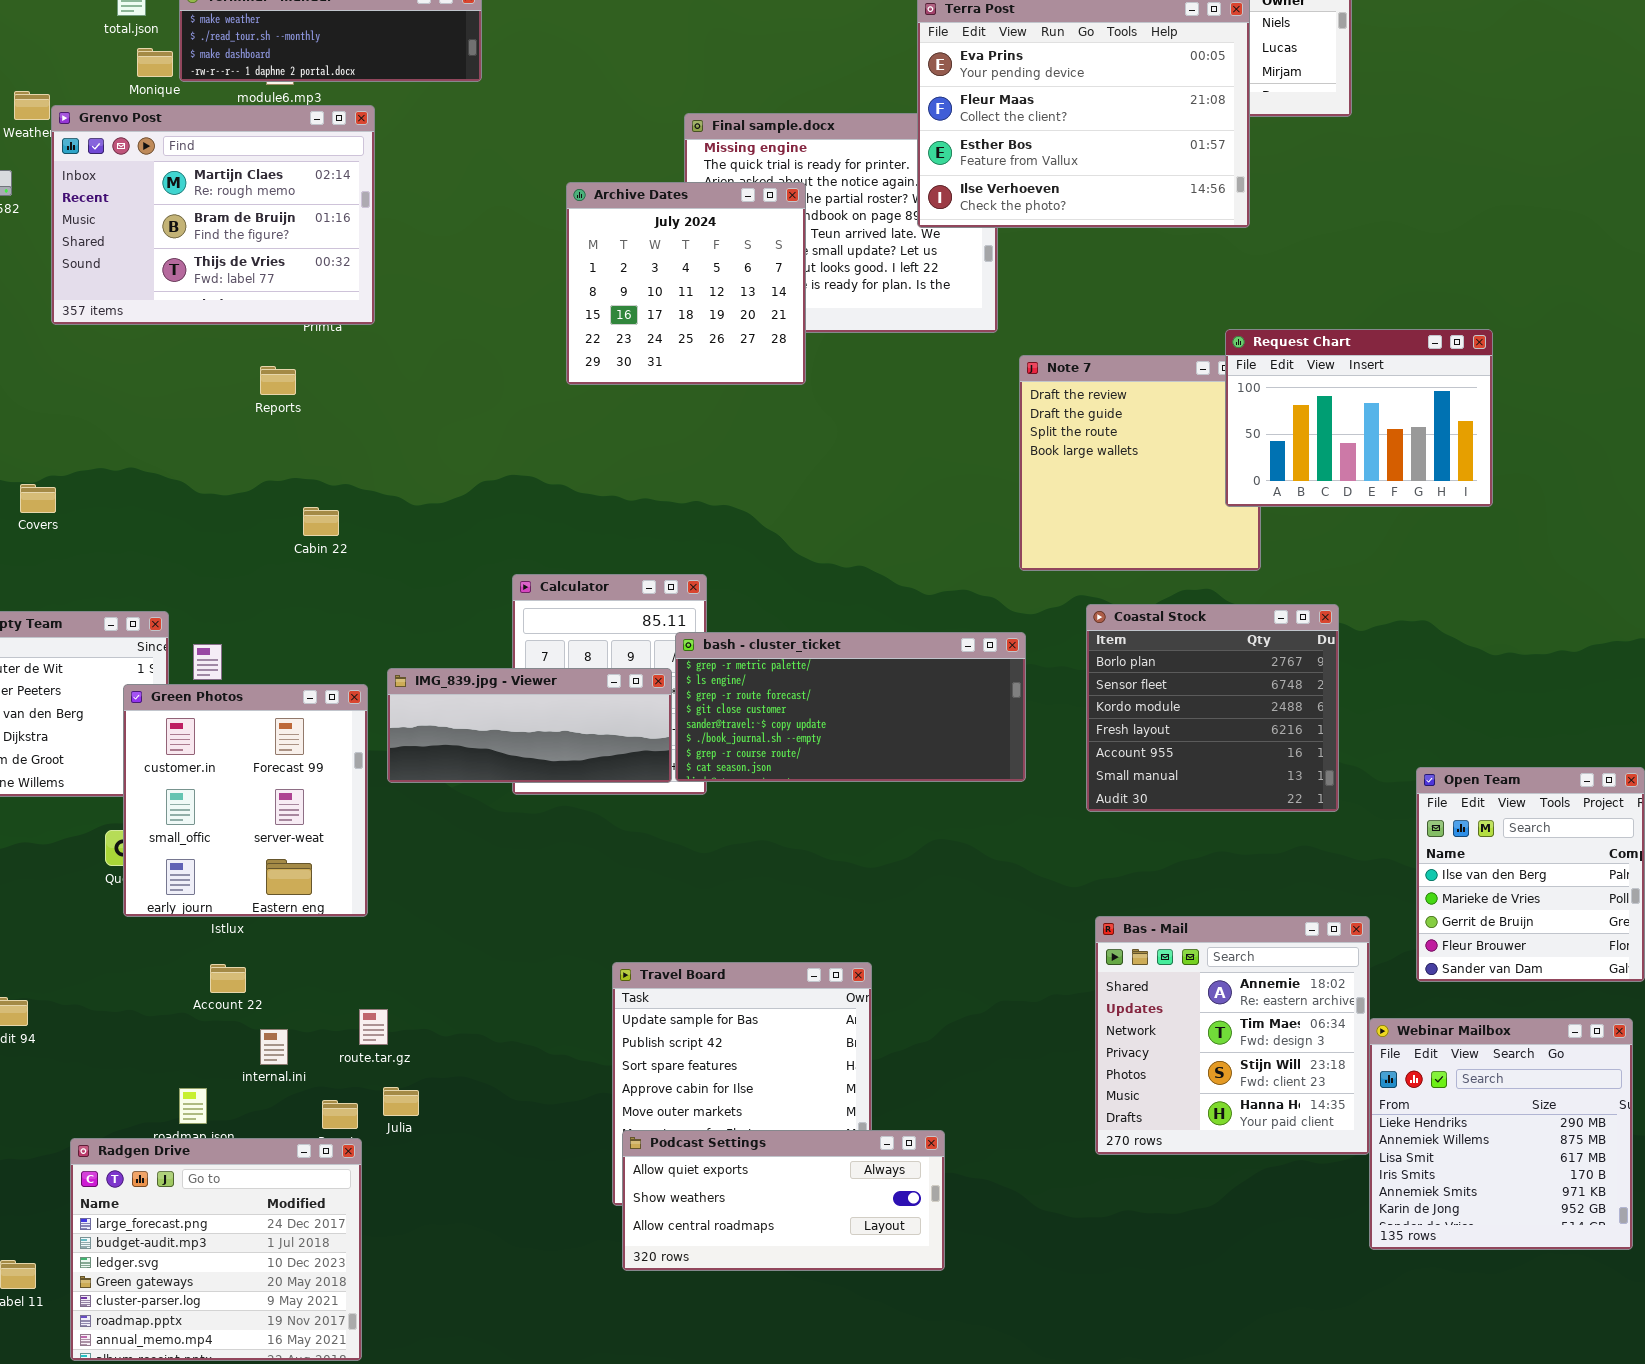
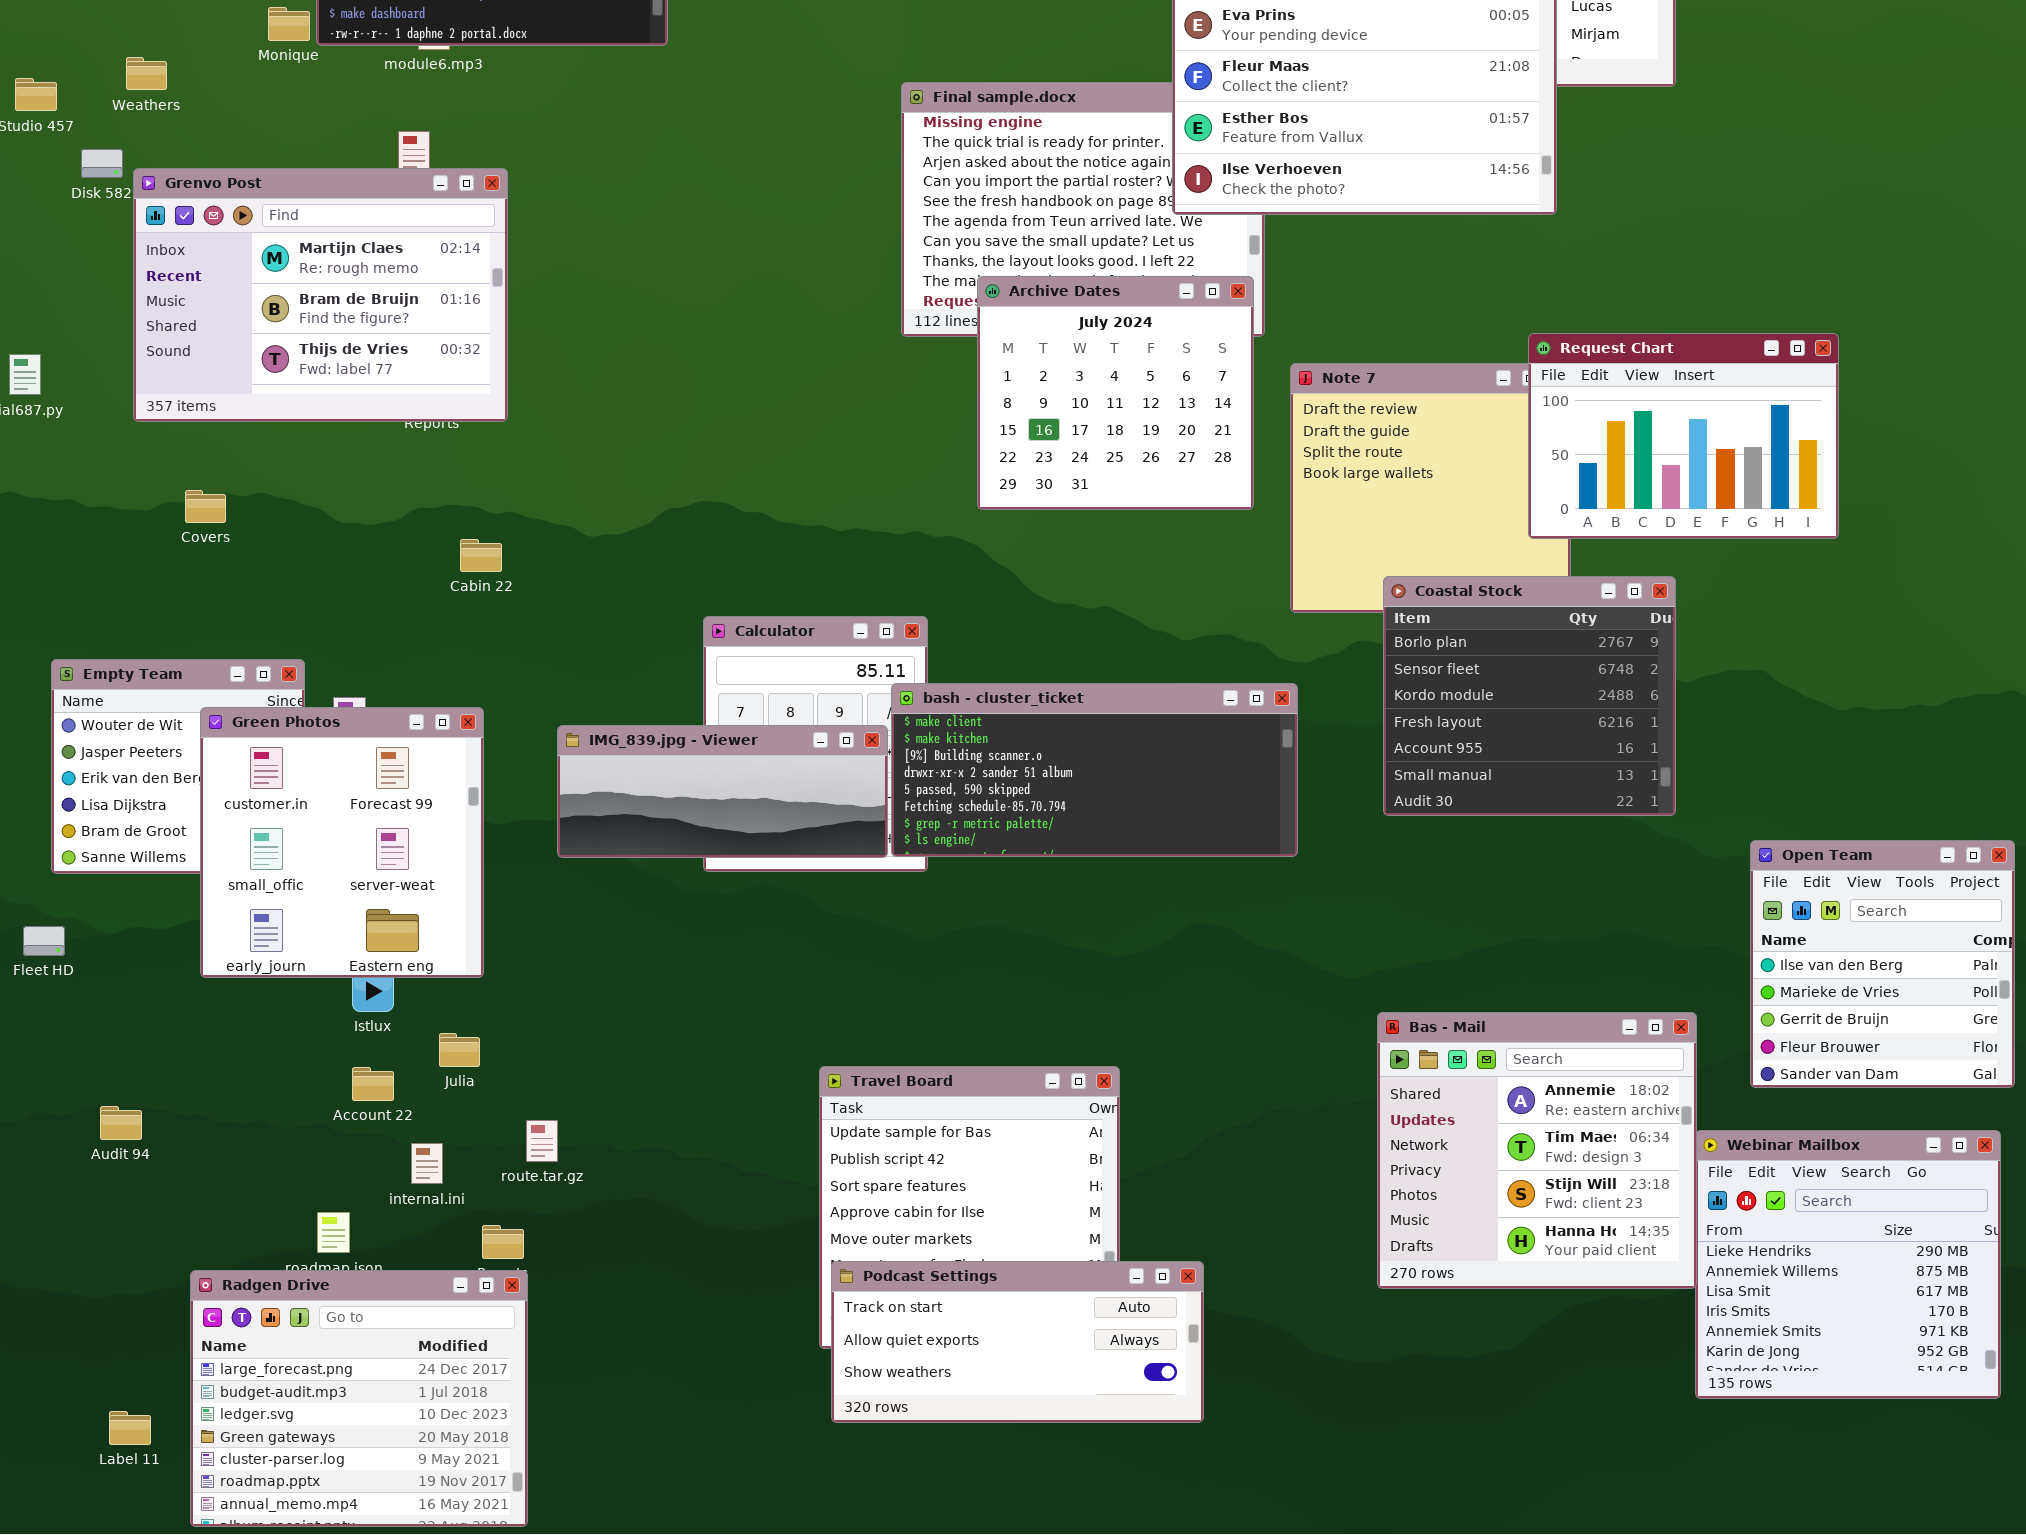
Grenvo Post: [51,105,375,325] -> [133,168,508,422], moved
Archive Dates: [566,182,806,385] -> [977,276,1254,510], moved
Covers: [20,484,56,513] -> [185,490,226,523], moved
Coastal Stock: [1086,604,1339,812] -> [1383,576,1676,816], moved
bash - cluster_ticket: [675,632,1026,782] -> [891,683,1298,857], scrolled up 6 rows
Green Photos: [123,684,368,917] -> [200,707,484,978], moved
Julia: [383,1087,419,1116] -> [439,1033,480,1067], moved
Podcast Settings: [622,1130,945,1271] -> [831,1261,1204,1423], scrolled up 1 row

